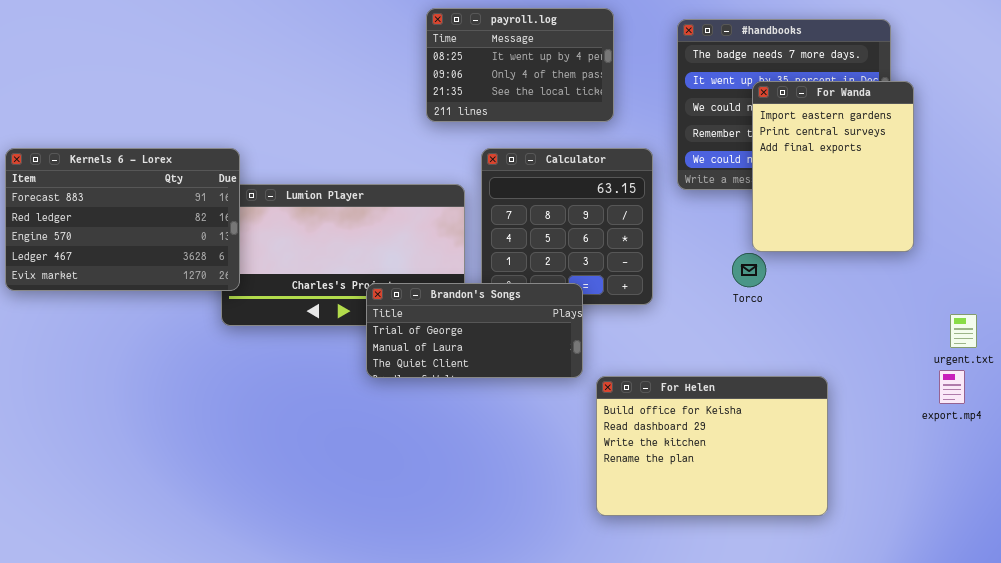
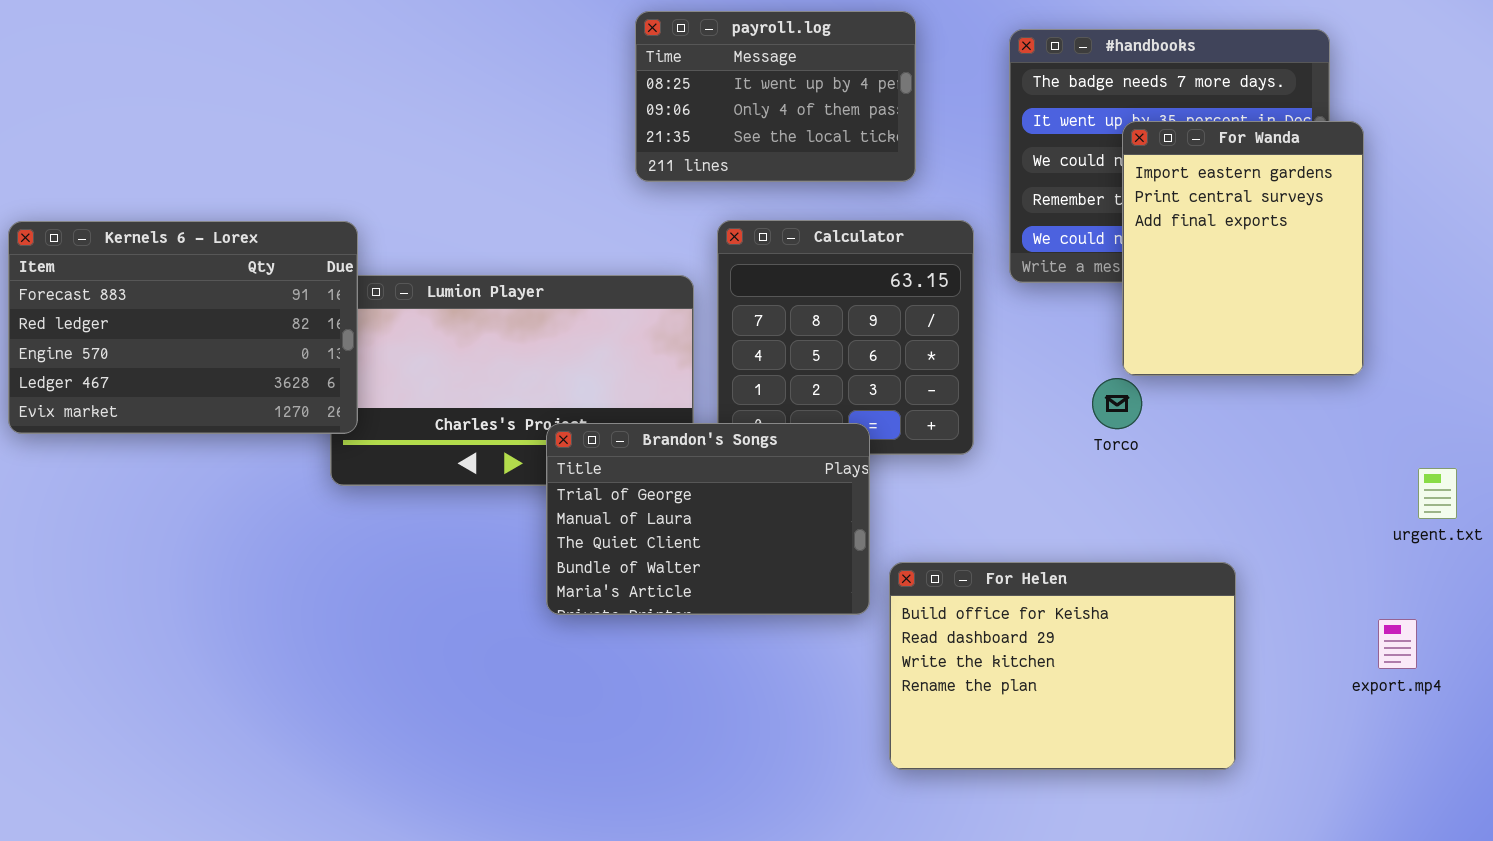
Brandon's Songs: [366,283,583,378] -> [546,423,870,615], resized
export.mp4: [939,370,965,404] -> [1378,619,1417,669], moved

